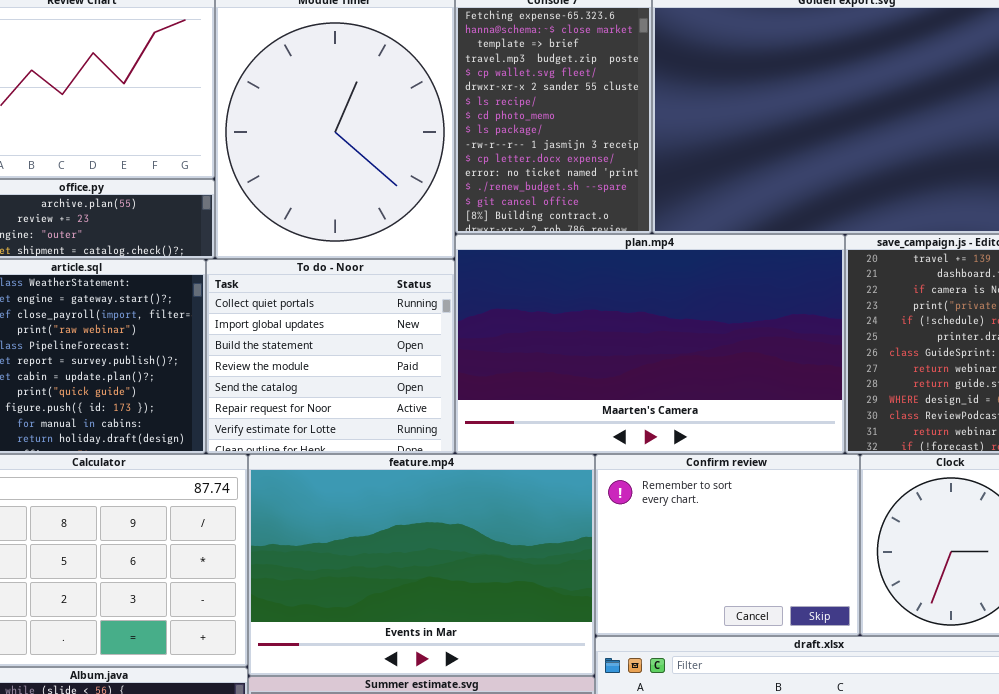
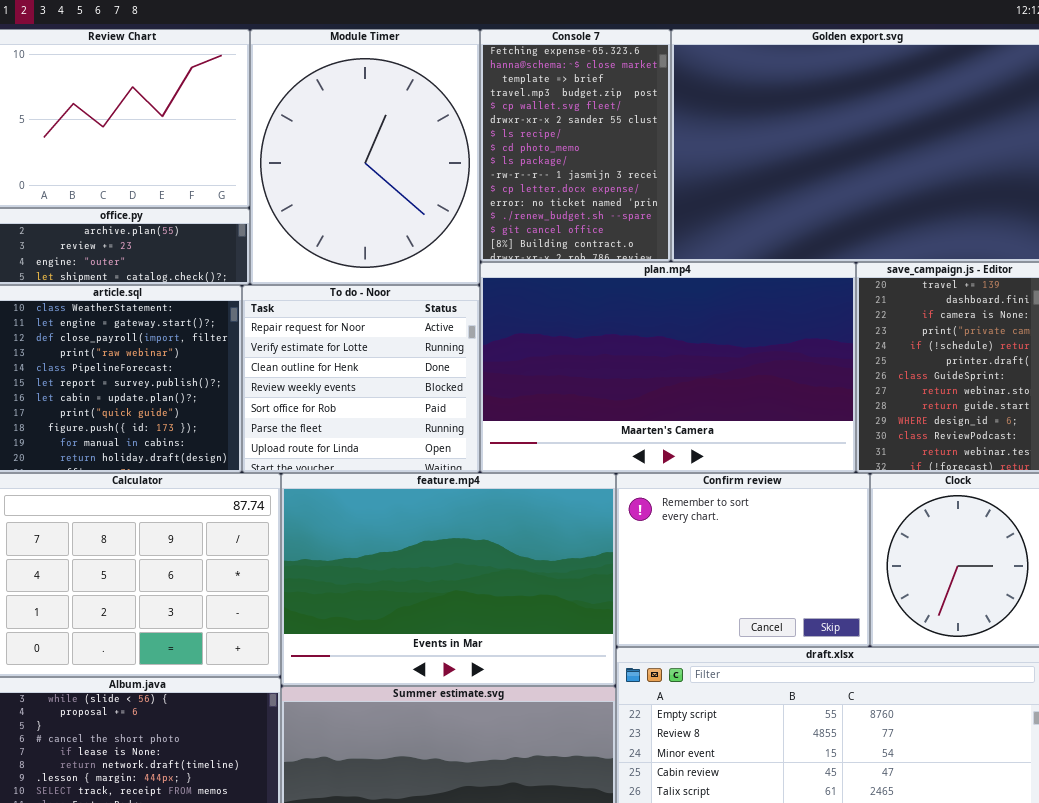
To do - Noor: [206,259,455,454] -> [242,285,480,473], scrolled down 5 rows

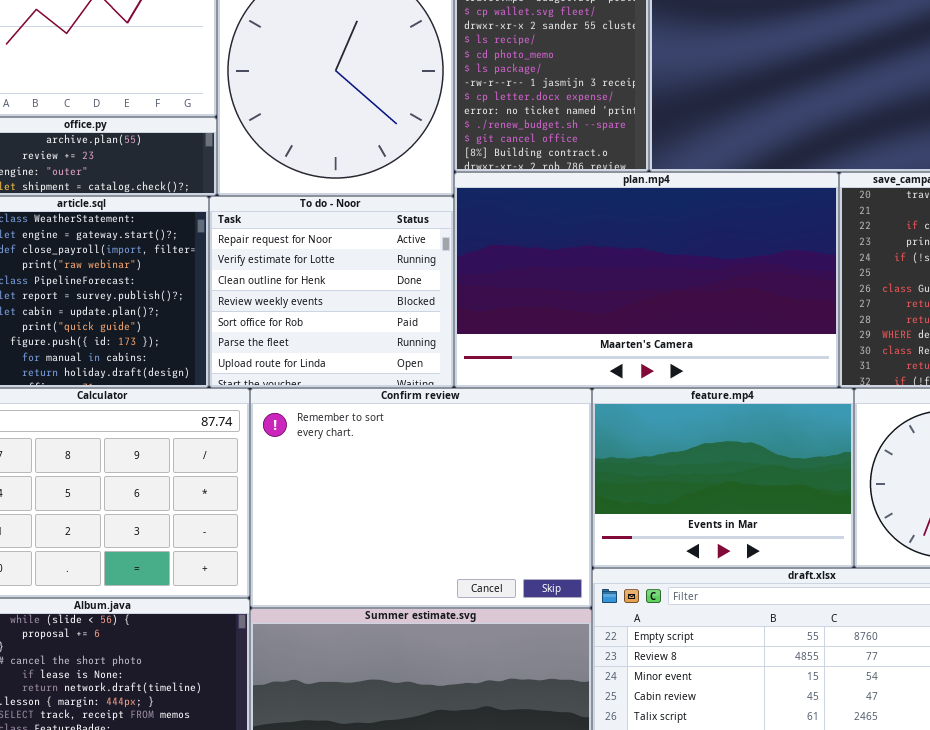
feature.mp4: [281,473,616,686] -> [592,388,854,568], moved, resized
Confirm review: [616,473,870,647] -> [250,388,592,608], moved, resized

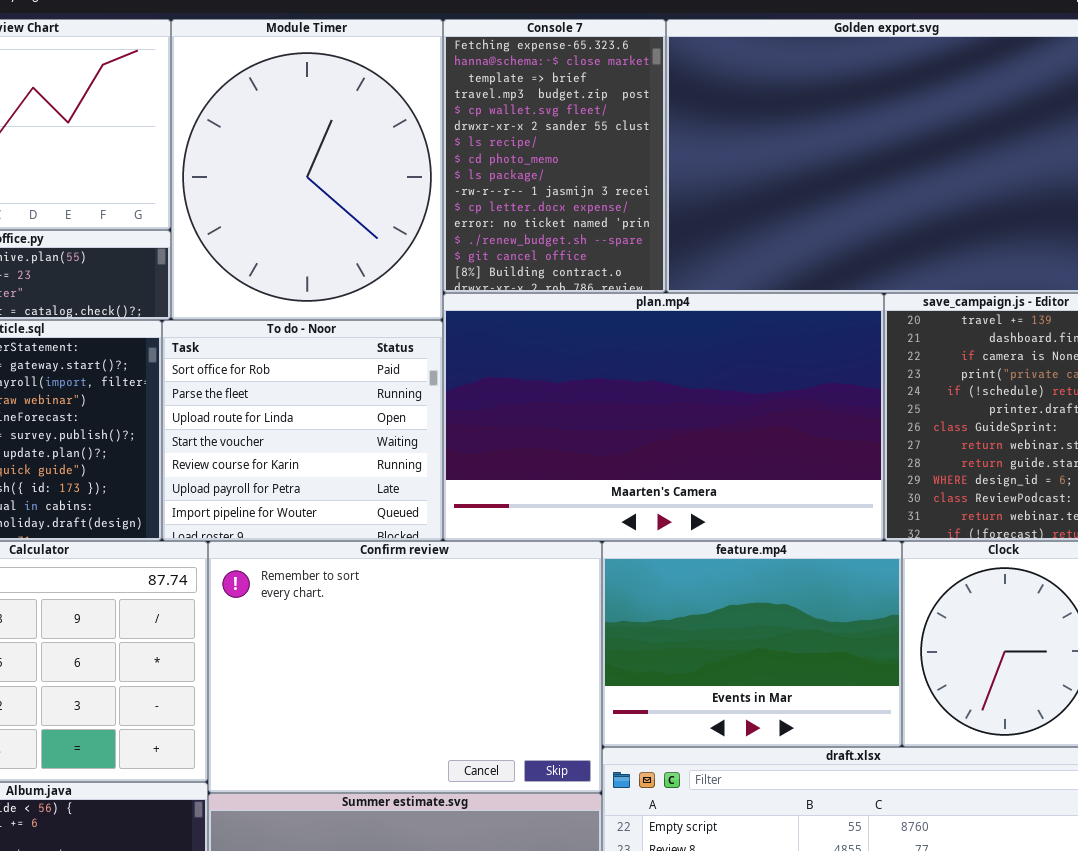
To do - Noor: [209,196,454,388] -> [162,320,443,541], scrolled down 4 rows

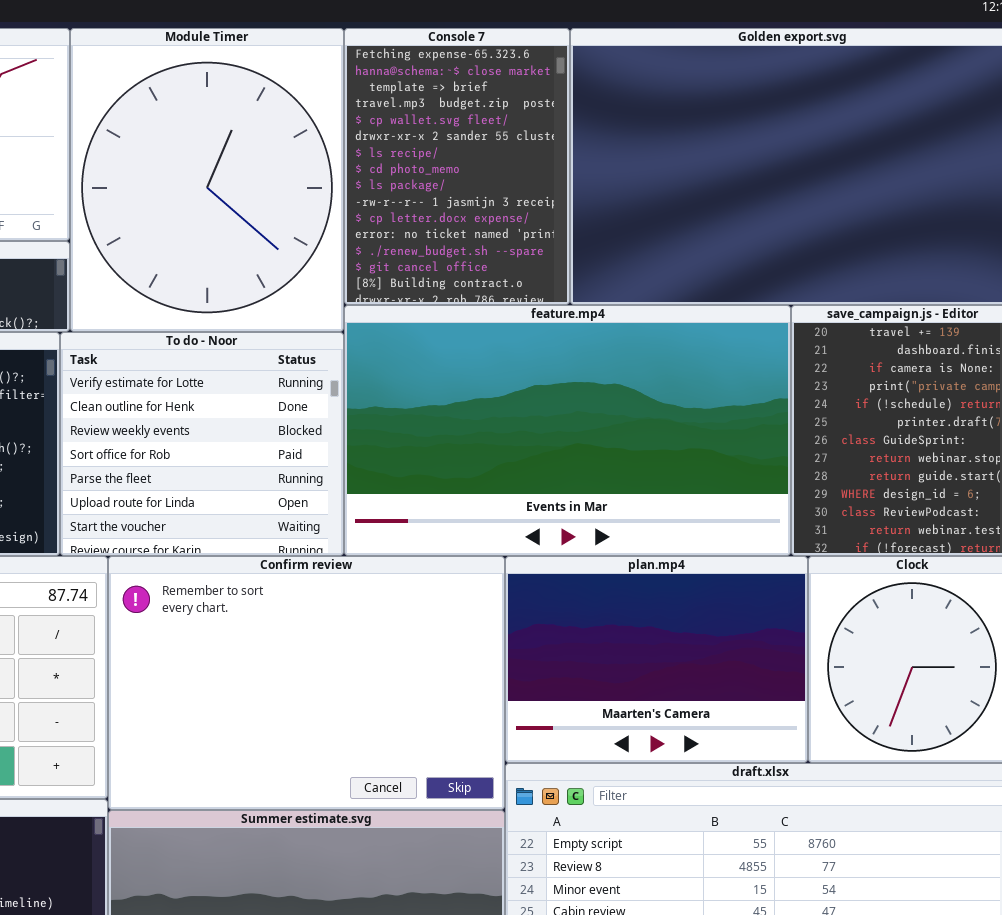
plan.mp4: [443,293,884,541] -> [505,556,808,763], moved, resized
To do - Noor: [162,320,443,541] -> [60,332,344,556], scrolled up 3 rows
feature.mp4: [602,541,902,747] -> [344,305,791,556], moved, resized

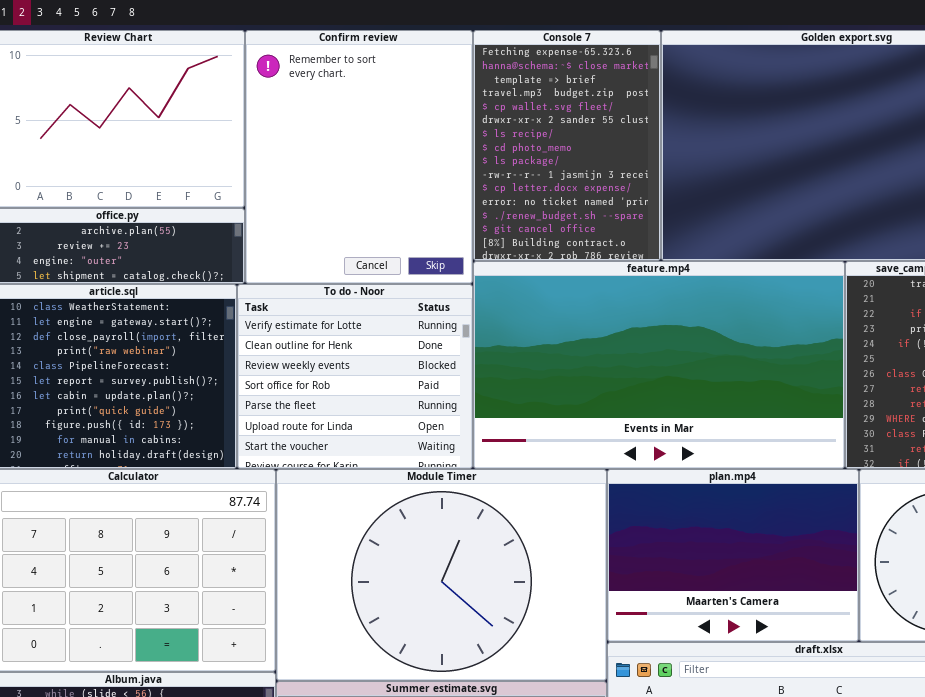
Module Timer: [70,28,344,332] -> [276,469,607,681], moved, resized
Confirm review: [108,556,505,810] -> [245,30,473,284], moved, resized

